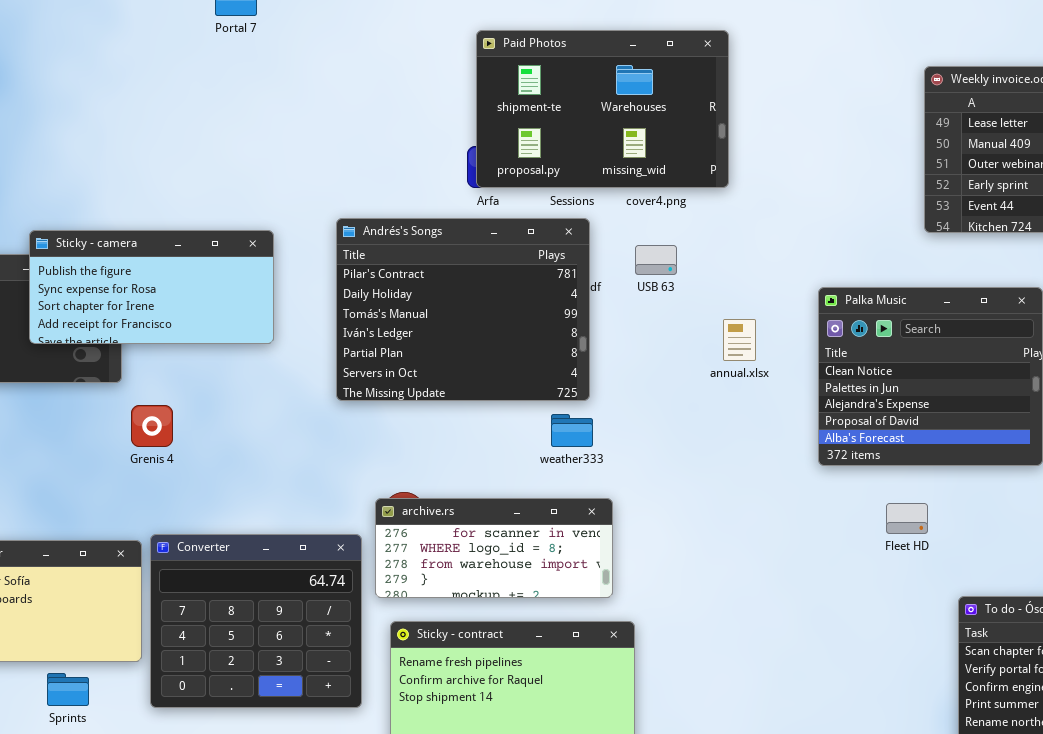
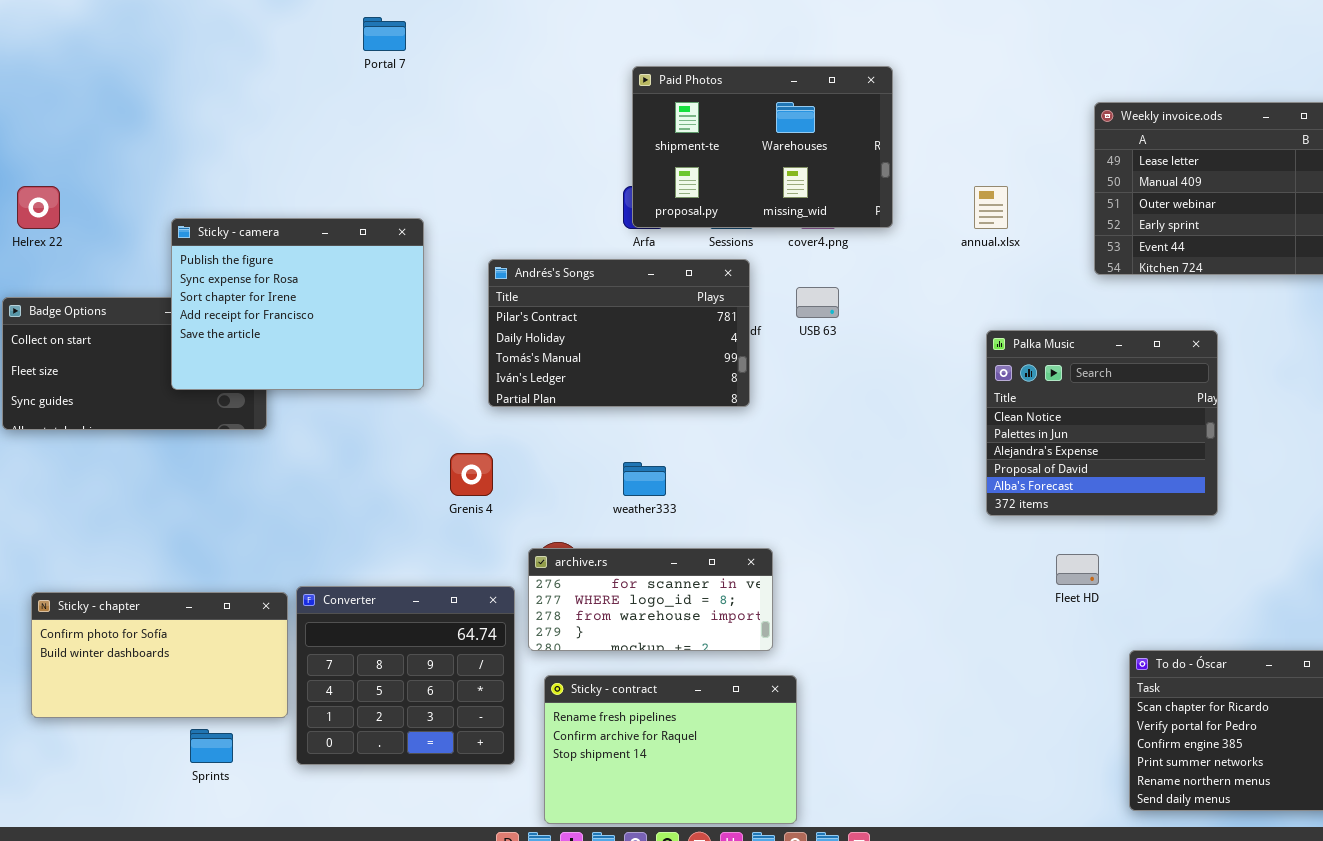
Andrés's Songs: [336,218,590,401] -> [488,259,750,407], resized
Sticky - camera: [29,230,274,344] -> [171,218,424,390], resized
annual.xlsx: [723,319,756,361] -> [974,186,1008,229], moved
Grenis 4: [131,405,173,447] -> [450,453,493,496], moved
weather333: [551,414,593,447] -> [623,462,666,496], moved

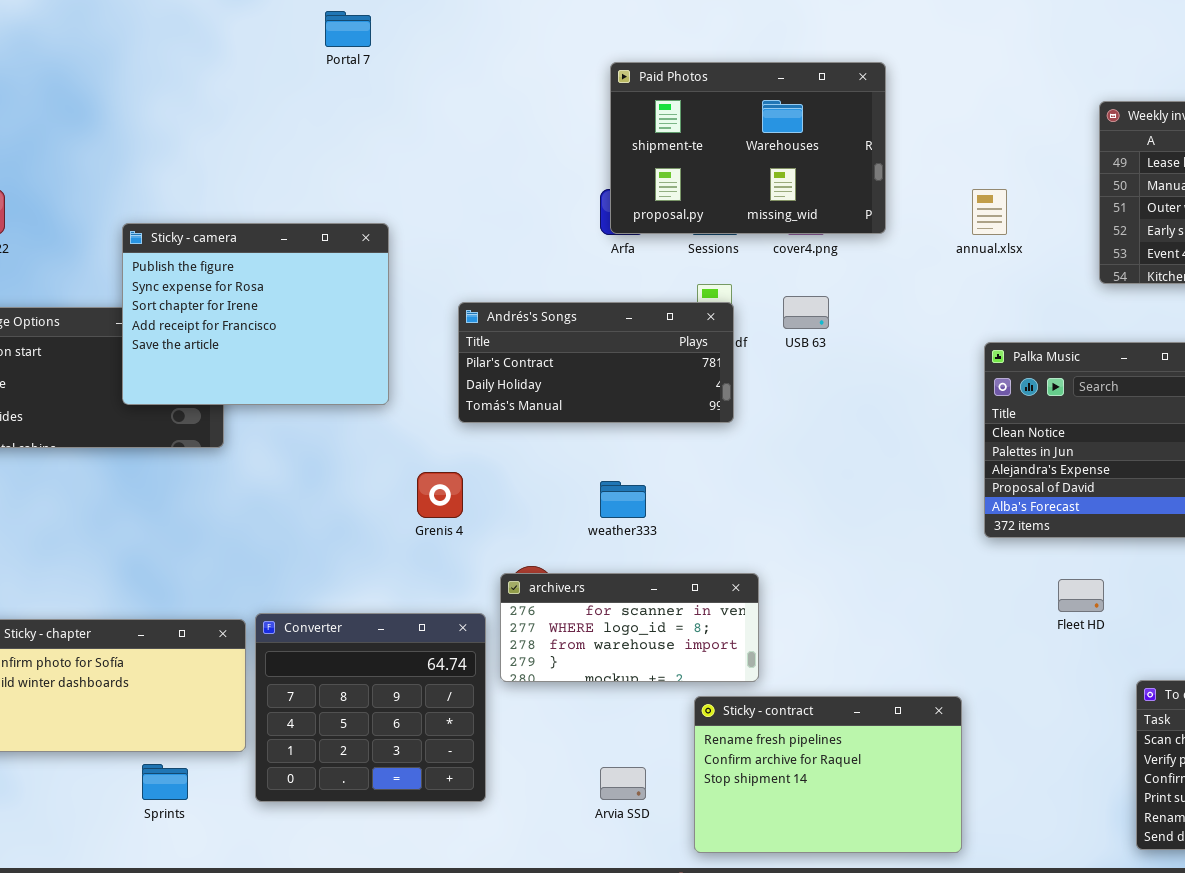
Andrés's Songs: [488,259,750,407] -> [458,302,734,423], resized
Sticky - contract: [544,675,797,824] -> [694,696,962,853], moved

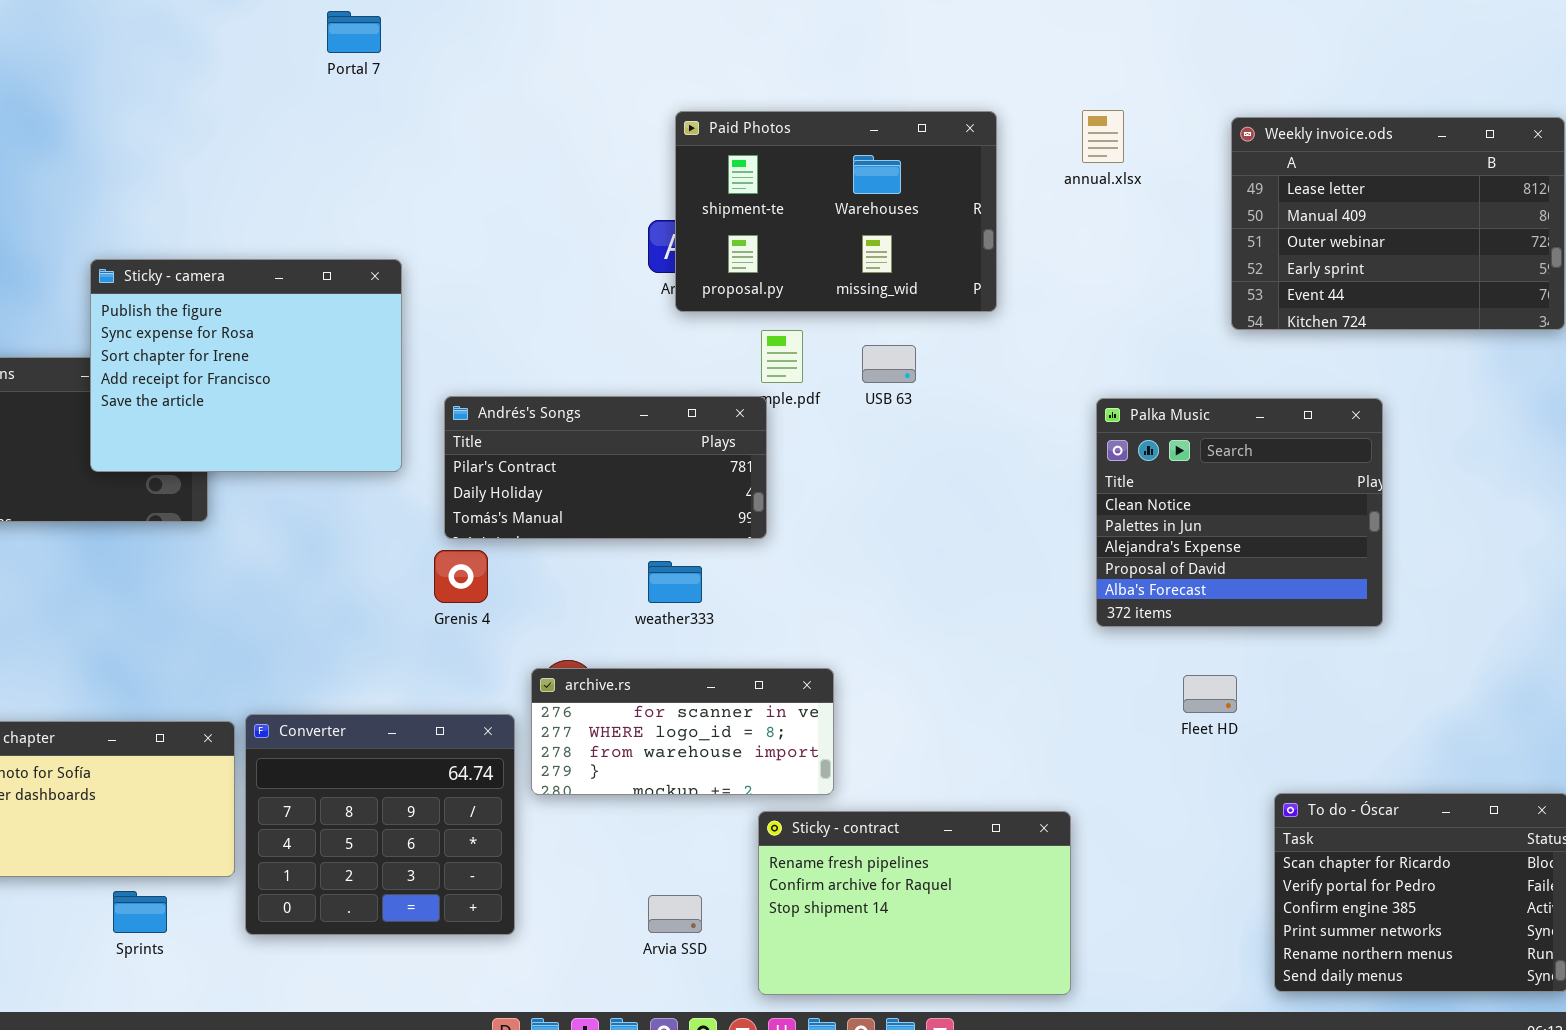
Paid Photos: [610,62,886,234] -> [675,111,997,312], moved
annual.xlsx: [972,189,1007,235] -> [1082,110,1124,163], moved
Andrés's Songs: [458,302,734,423] -> [444,396,767,539], moved

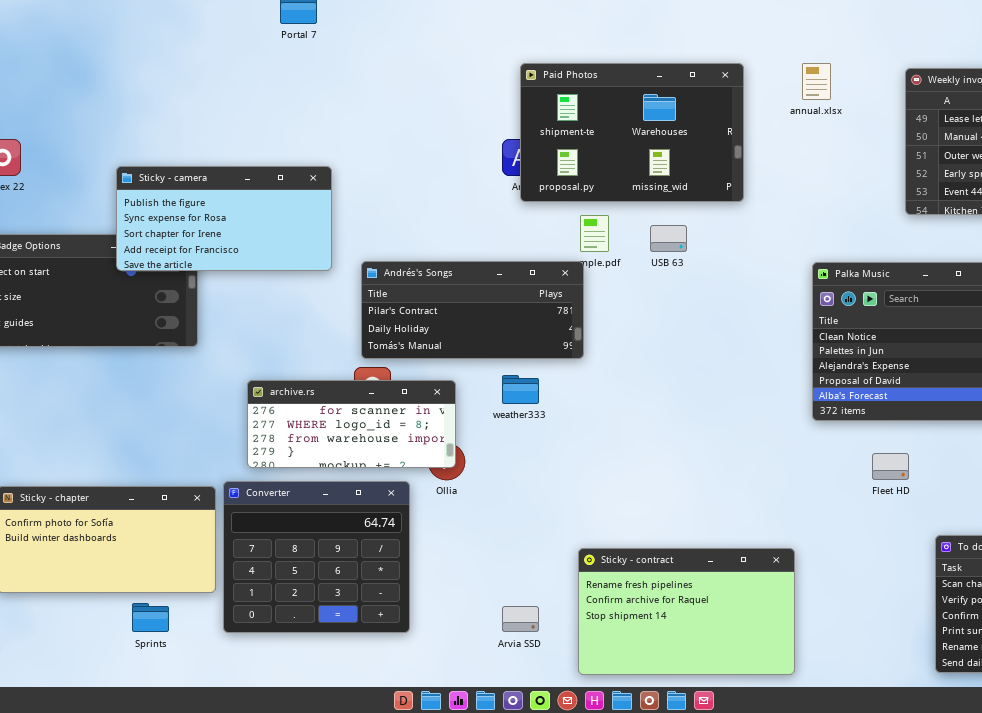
Sticky - camera: [90,259,402,472] -> [116,166,332,271], resized
archive.rs: [531,668,834,795] -> [247,380,456,468], moved

